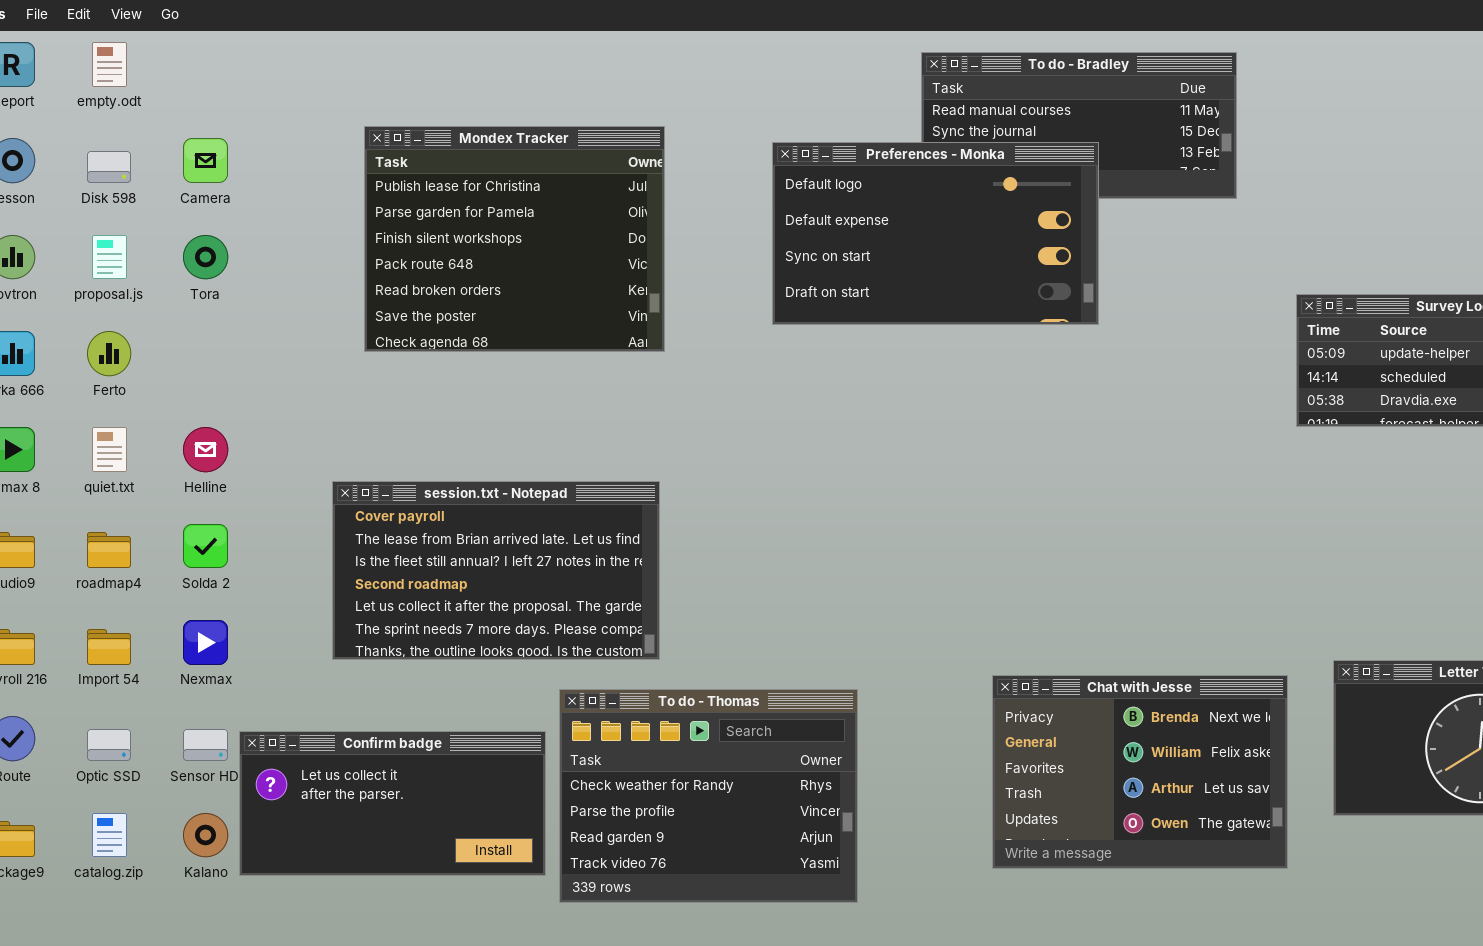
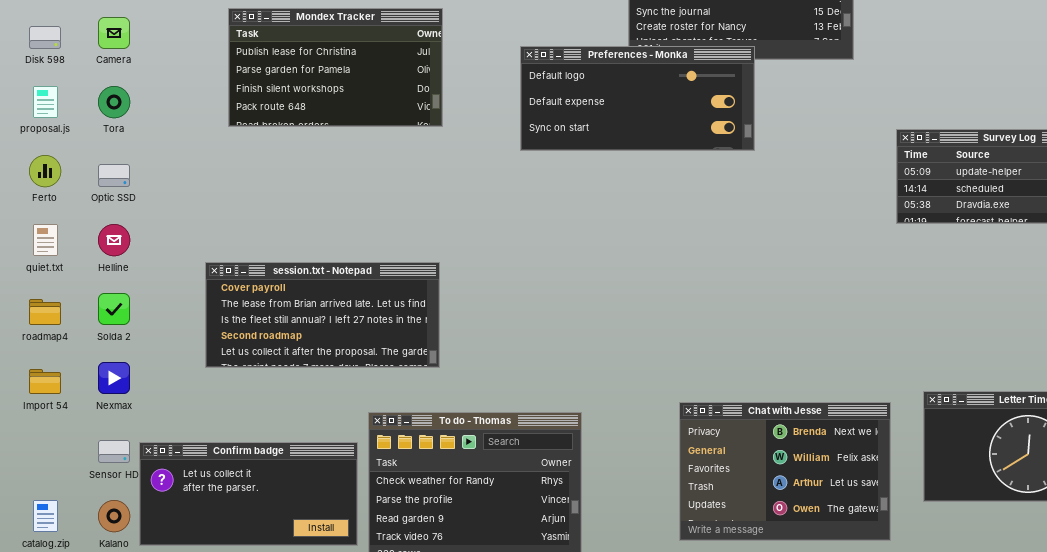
Mondex Tracker: [364,126,665,352] -> [228,8,443,127], resized
Preferences - Monka: [772,142,1099,325] -> [520,46,755,151], resized
session.txt - Notepad: [332,481,660,660] -> [205,262,440,368], resized
Optic SSD: [87,729,131,761] -> [98,164,130,187], moved

